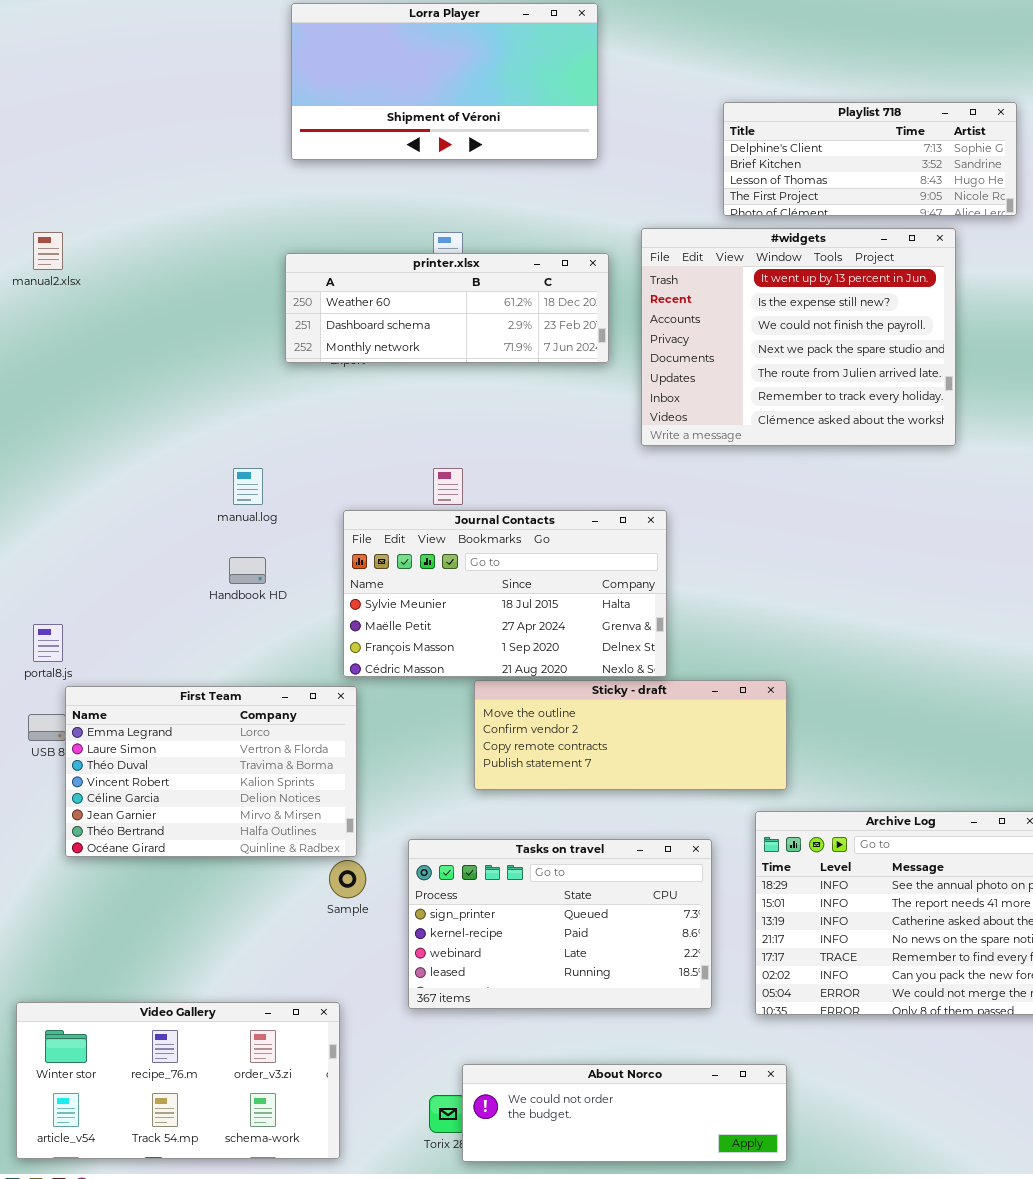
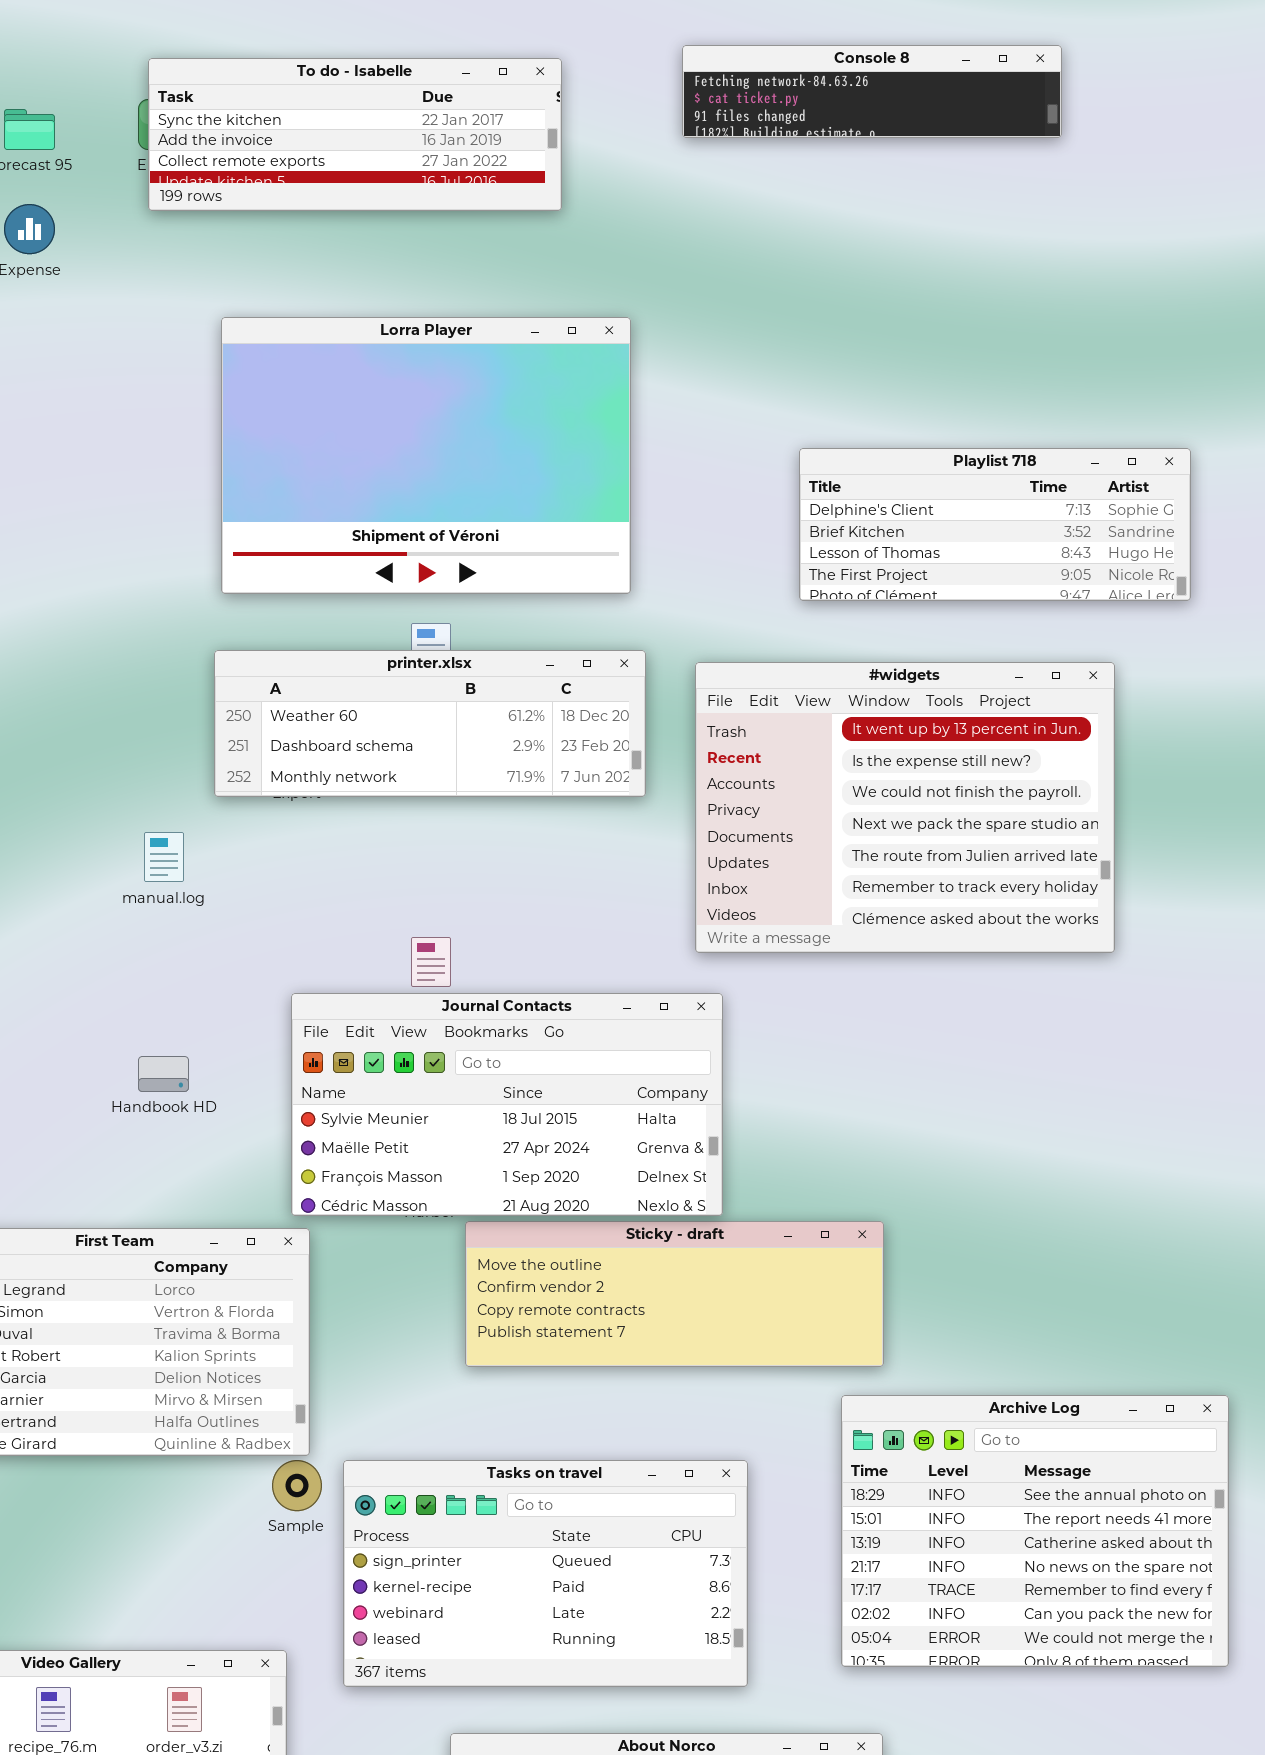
Lorra Player: [291,3,598,160] -> [221,317,631,594], resized
#widgets: [641,228,956,446] -> [695,662,1115,953], moved
manual.log: [233,468,263,505] -> [144,832,184,882], moved
Tasks on travel: [408,839,712,1009] -> [343,1460,748,1687], moved

